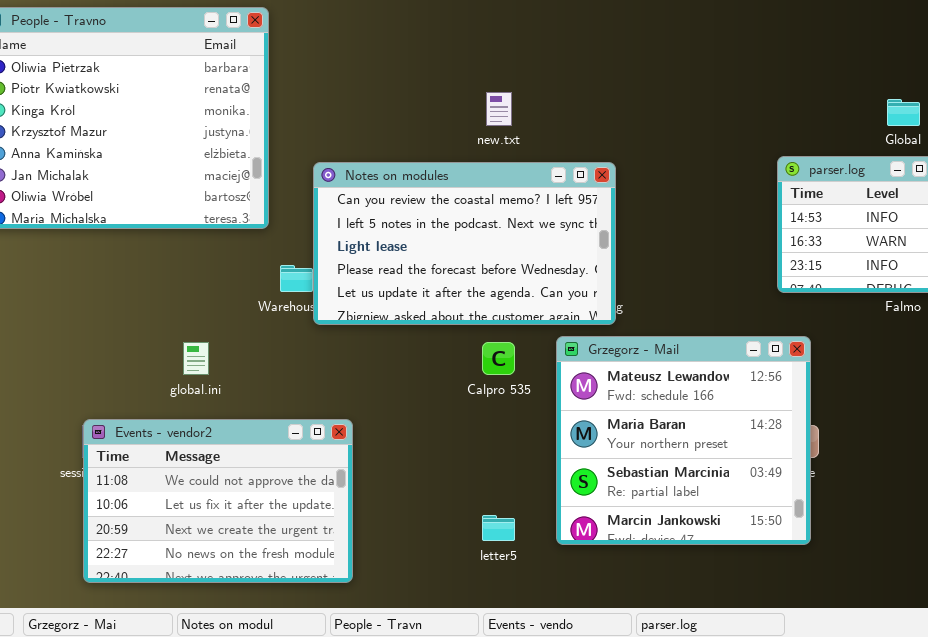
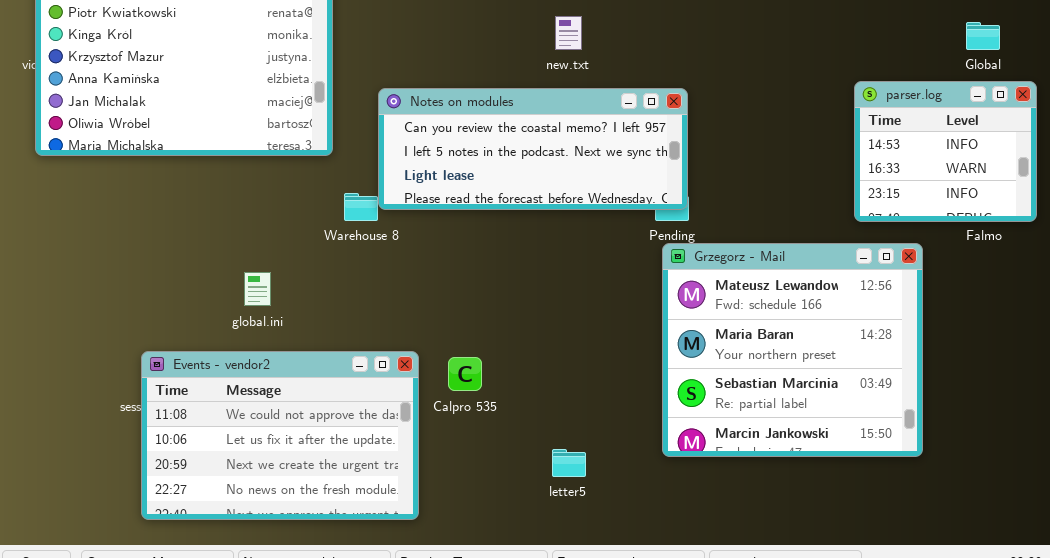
Notes on modules: [313,162,616,325] -> [378,88,688,210], resized
Grzegorz - Mail: [556,336,811,545] -> [662,243,923,457], moved
Calpro 535: [482,342,515,375] -> [448,357,482,391], moved

